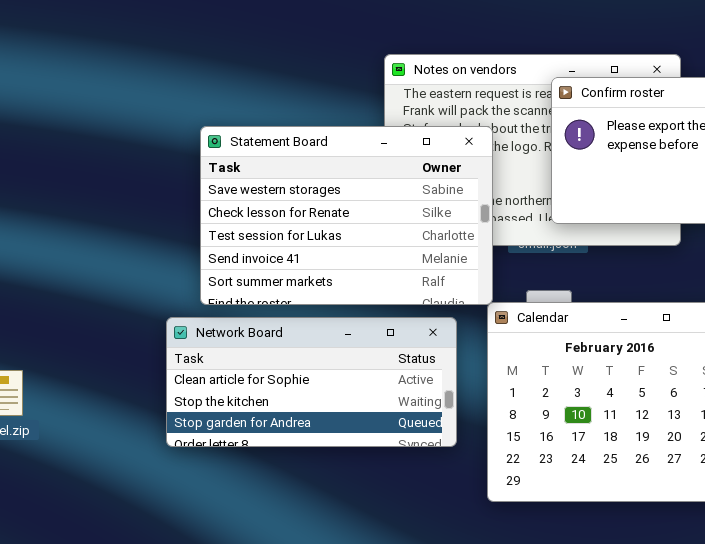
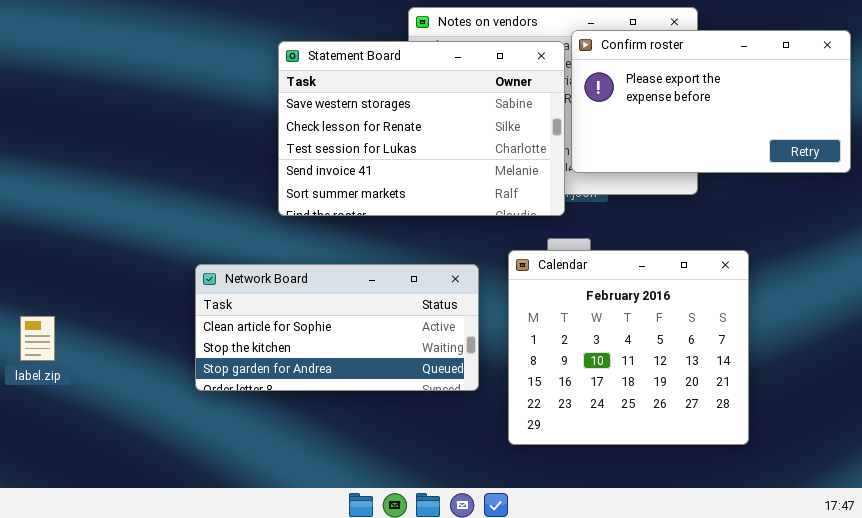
Statement Board: [200,126,493,305] -> [278,41,565,216], moved

